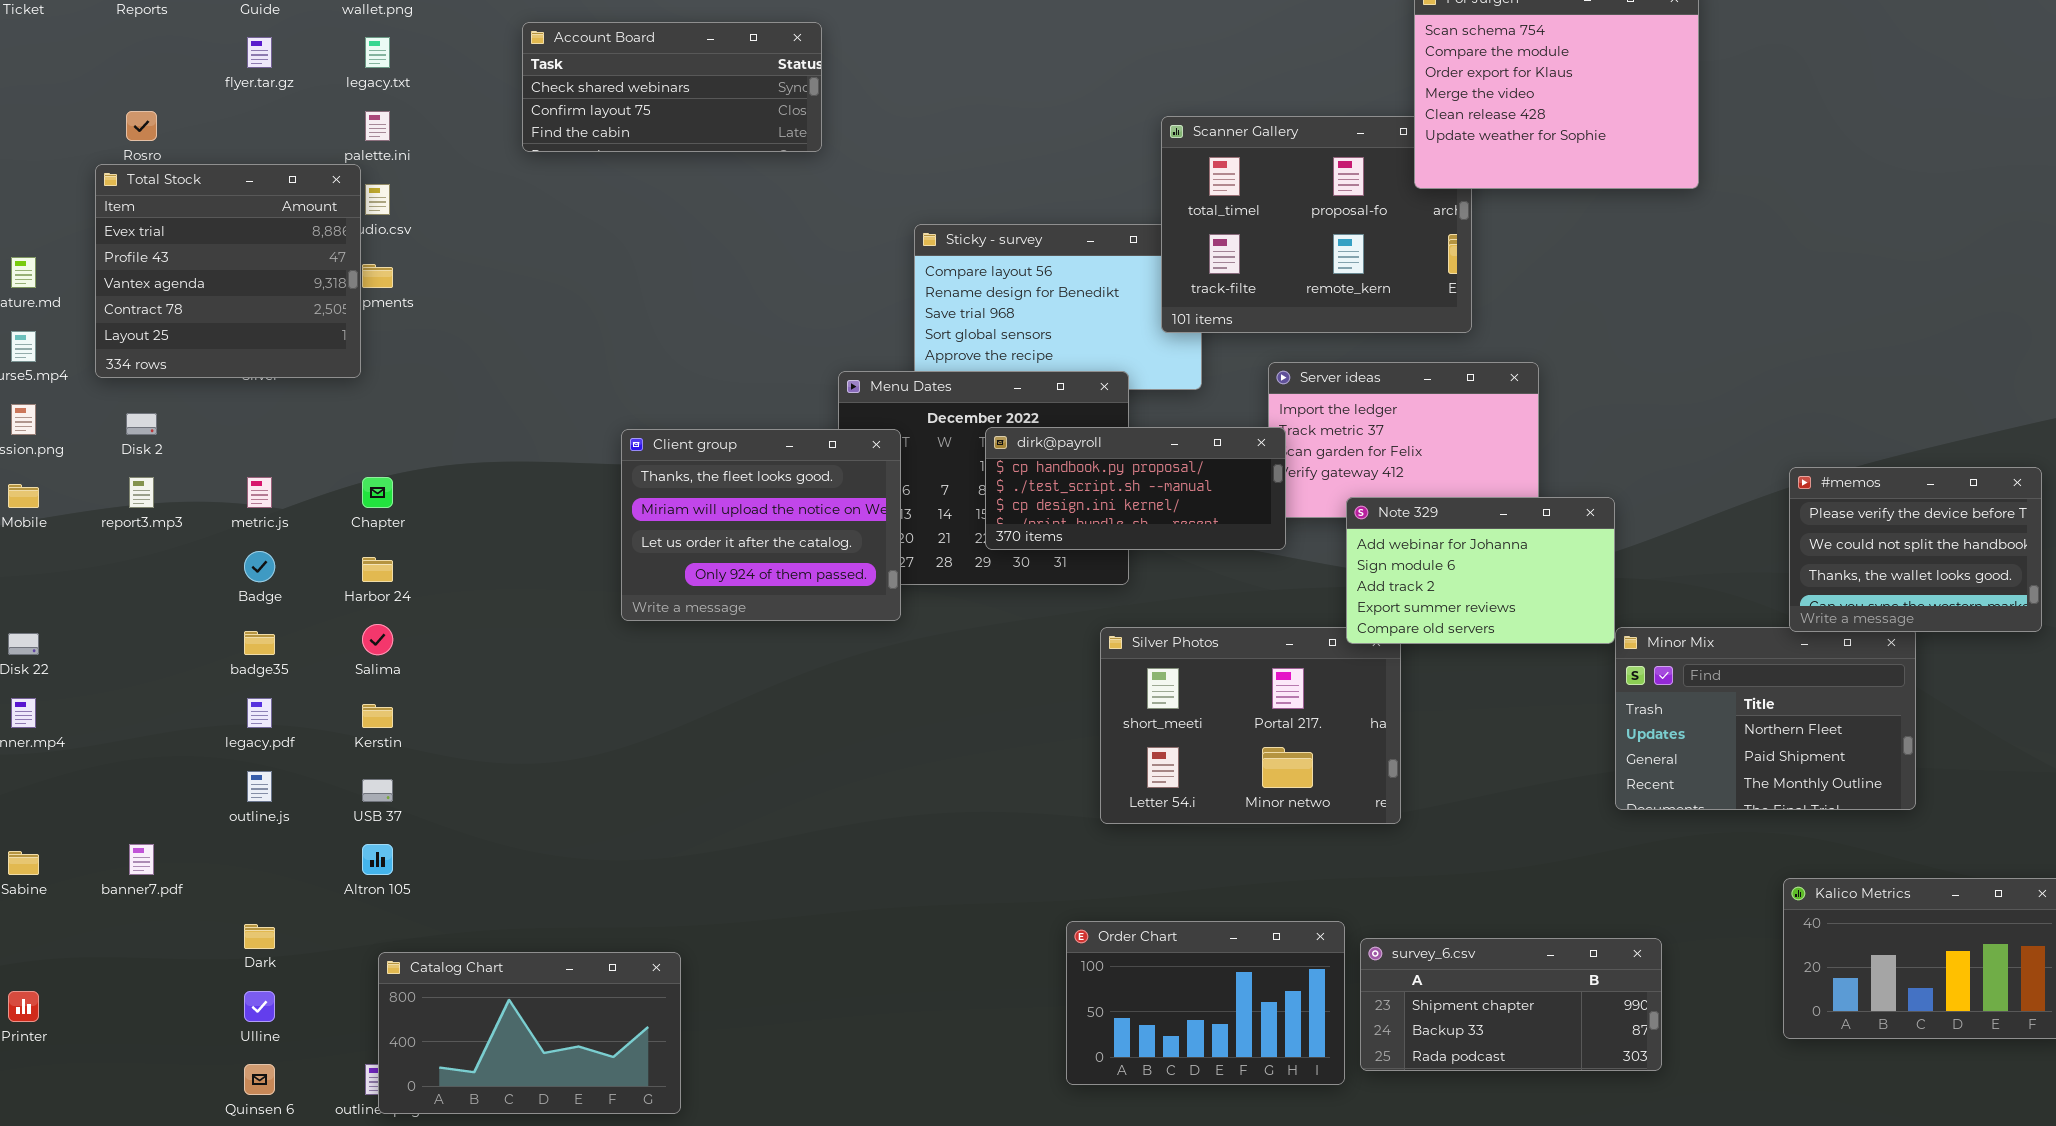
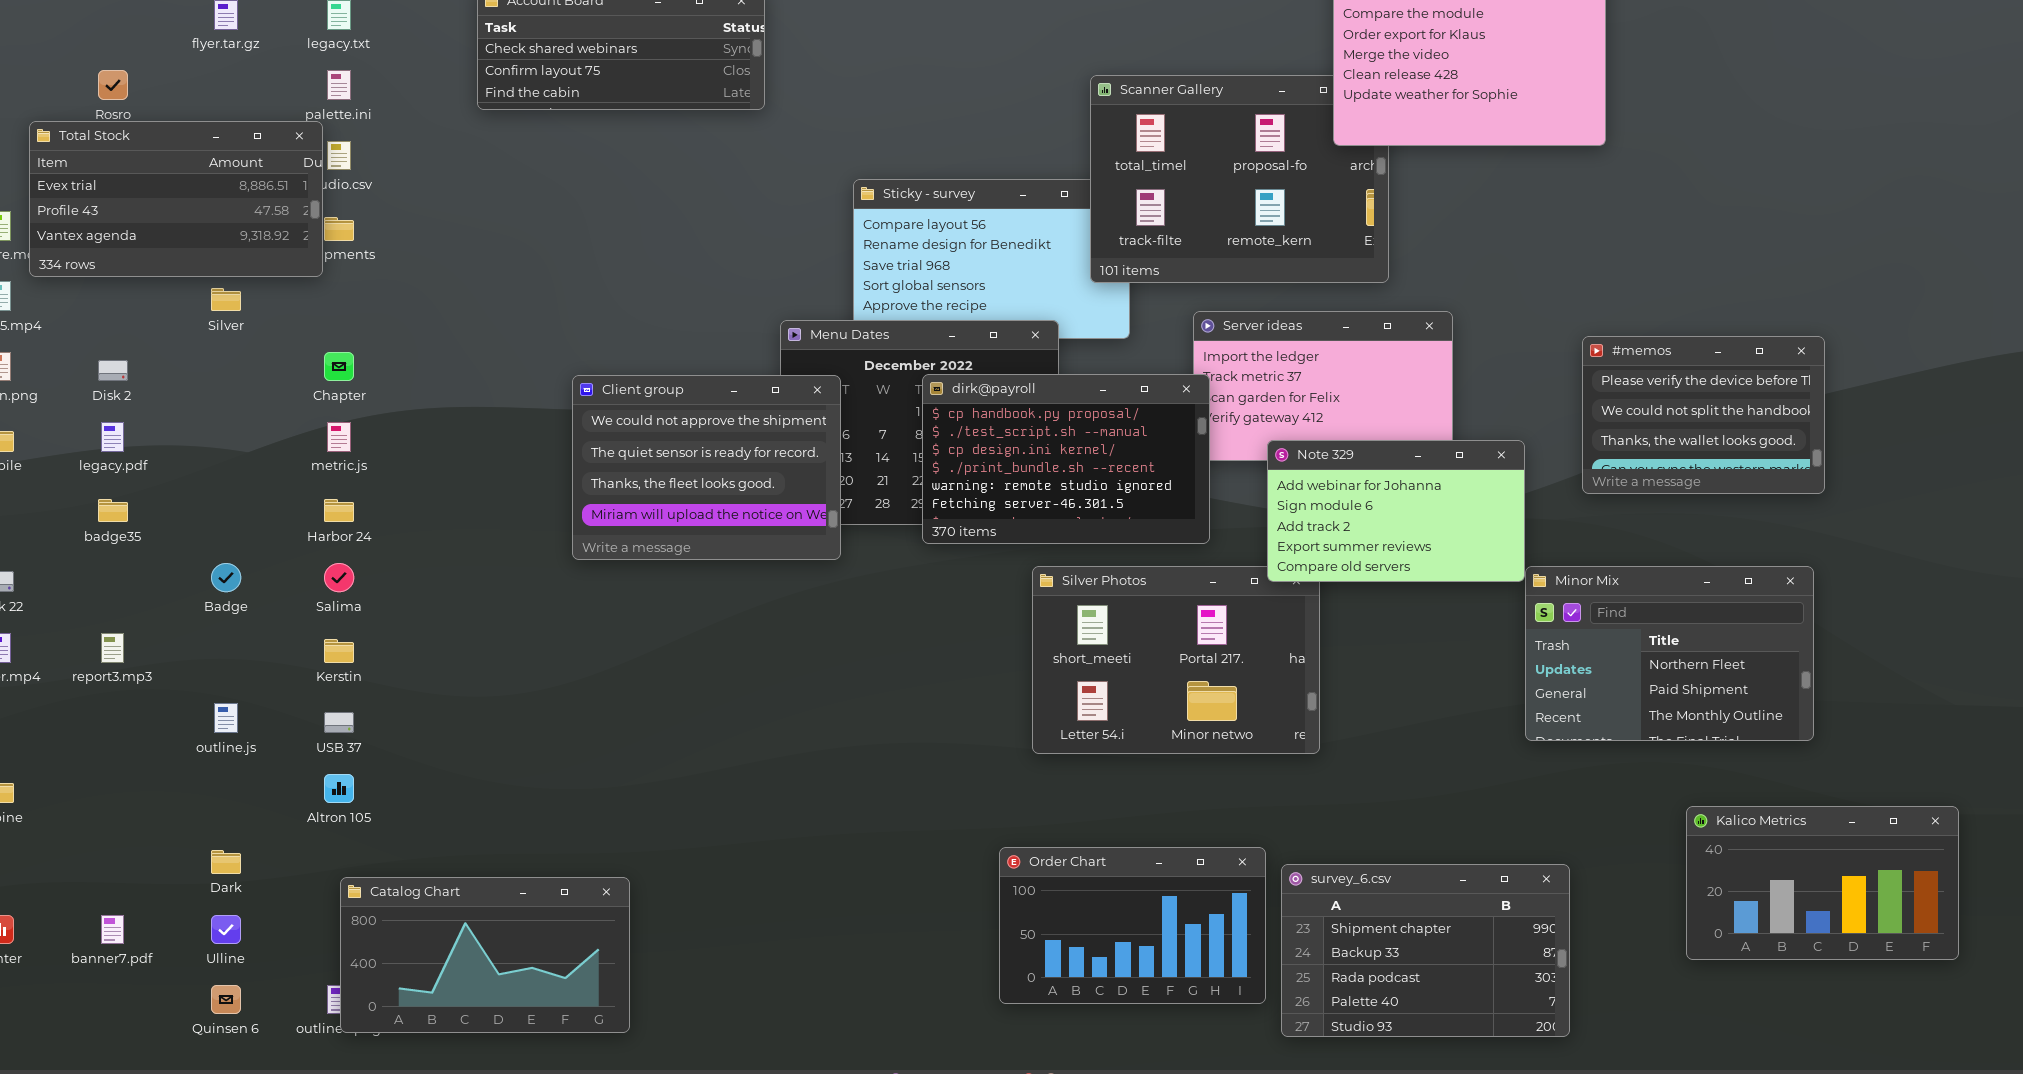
Total Stock: [95,164,361,378] -> [29,121,323,277], resized
dirk@payroll: [985,427,1286,550] -> [922,374,1210,544], resized
Client group: [621,429,901,621] -> [572,375,841,560], scrolled up 2 rows
#memos: [1789,467,2042,632] -> [1582,336,1825,494], moved
report3.mp3: [129,477,154,508] -> [101,633,124,663], moved
metric.js: [247,477,272,508] -> [327,422,351,452], moved
Chapter: [362,477,393,508] -> [324,352,354,381], moved
Badge: [244,551,275,582] -> [211,563,241,592], moved
badge35: [244,631,275,655] -> [98,499,128,522], moved
legacy.pdf: [247,698,272,728] -> [101,422,124,452], moved
banner7.pdf: [129,844,154,875] -> [101,915,124,944], moved
survey_6.csv: [1360,938,1662,1071] -> [1281,864,1570,1037], resized

